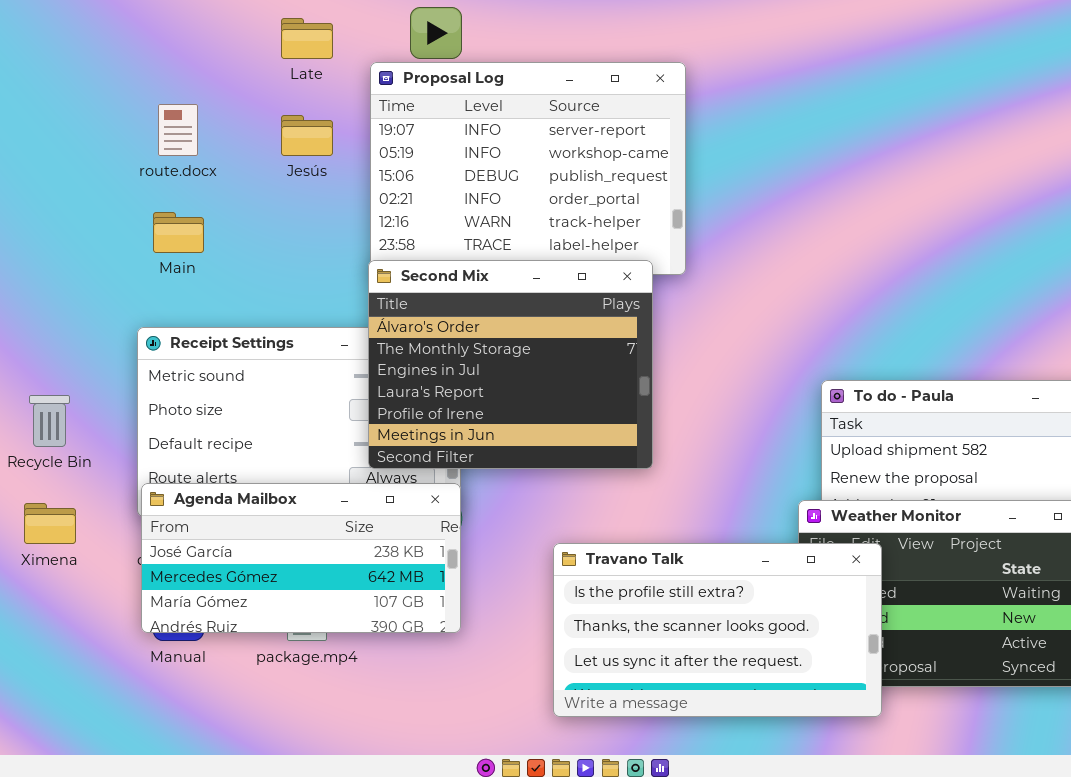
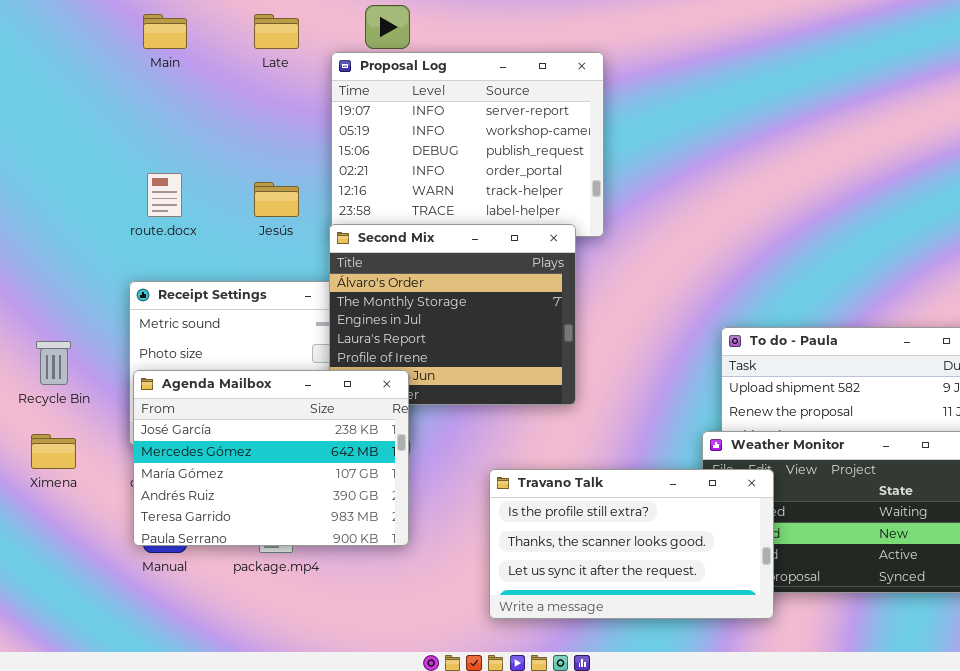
route.docx: [158,104,198,156] -> [147,173,182,217], moved
Jesús: [281,115,333,156] -> [254,182,299,217], moved
Main: [153,212,204,253] -> [143,14,187,49], moved
Agenda Mailbox: [141,483,461,633] -> [133,370,409,546], resized

